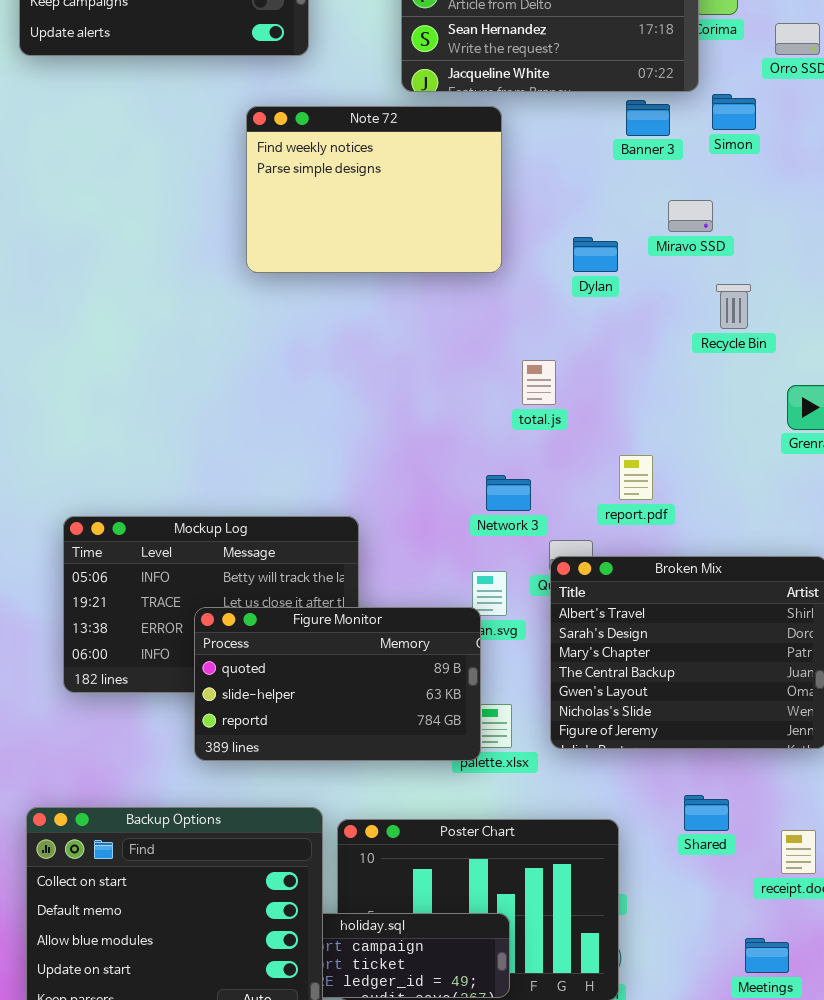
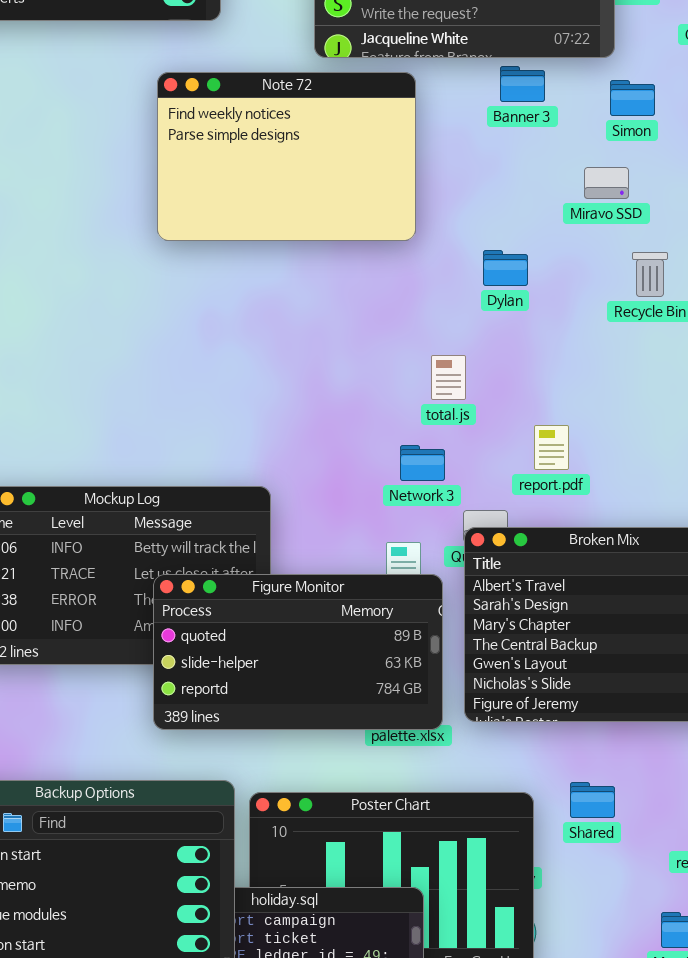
Simon: [712,94,756,130] -> [610,80,655,116], moved
Banner 3: [626,100,670,136] -> [500,66,545,102], moved
Dylan: [573,237,618,272] -> [483,250,528,286], moved
total.js: [522,360,556,405] -> [431,355,466,400], moved
Figure Monitor: [194,607,481,761] -> [153,574,443,730], moved
Shared: [684,795,729,831] -> [570,782,615,818], moved

